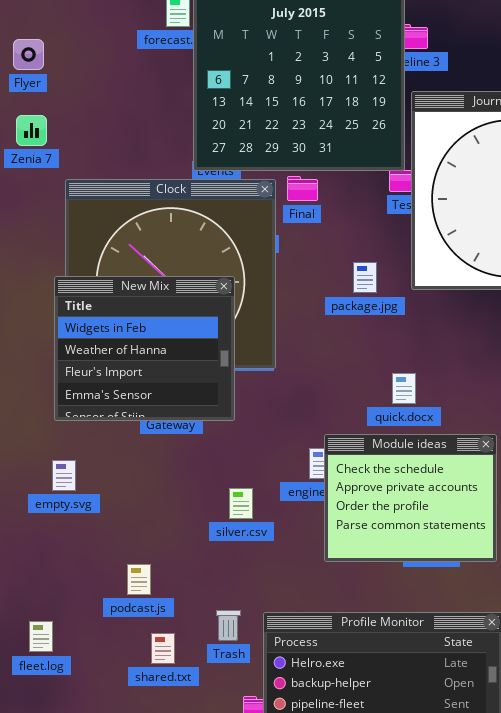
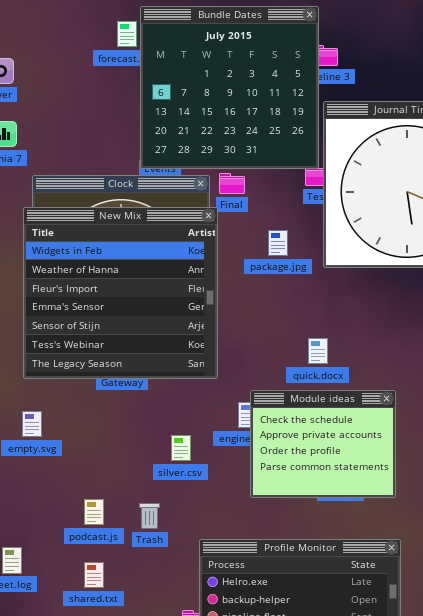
package.jpg: [353,262,377,293] -> [268,230,288,256], moved
New Mix: [54,276,235,421] -> [23,207,218,379], resized
Trash: [216,610,241,641] -> [139,503,160,529], moved
shared.txt: [151,633,175,664] -> [84,562,104,588], moved

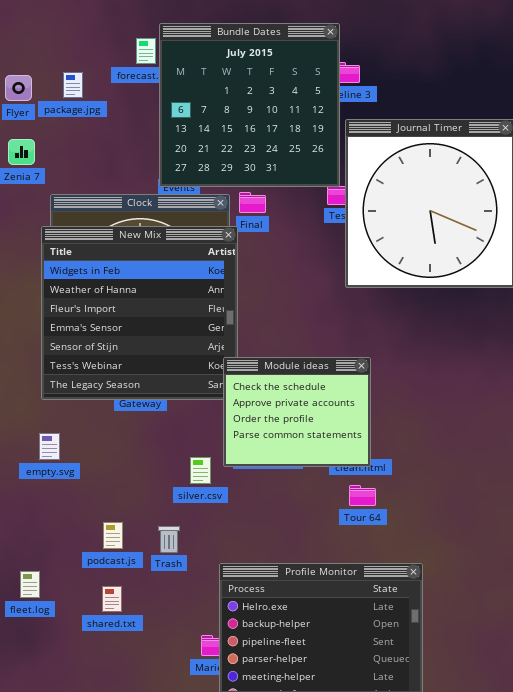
package.jpg: [268,230,288,256] -> [63,72,83,98], moved
Module ideas: [250,390,396,498] -> [223,357,371,467], moved

